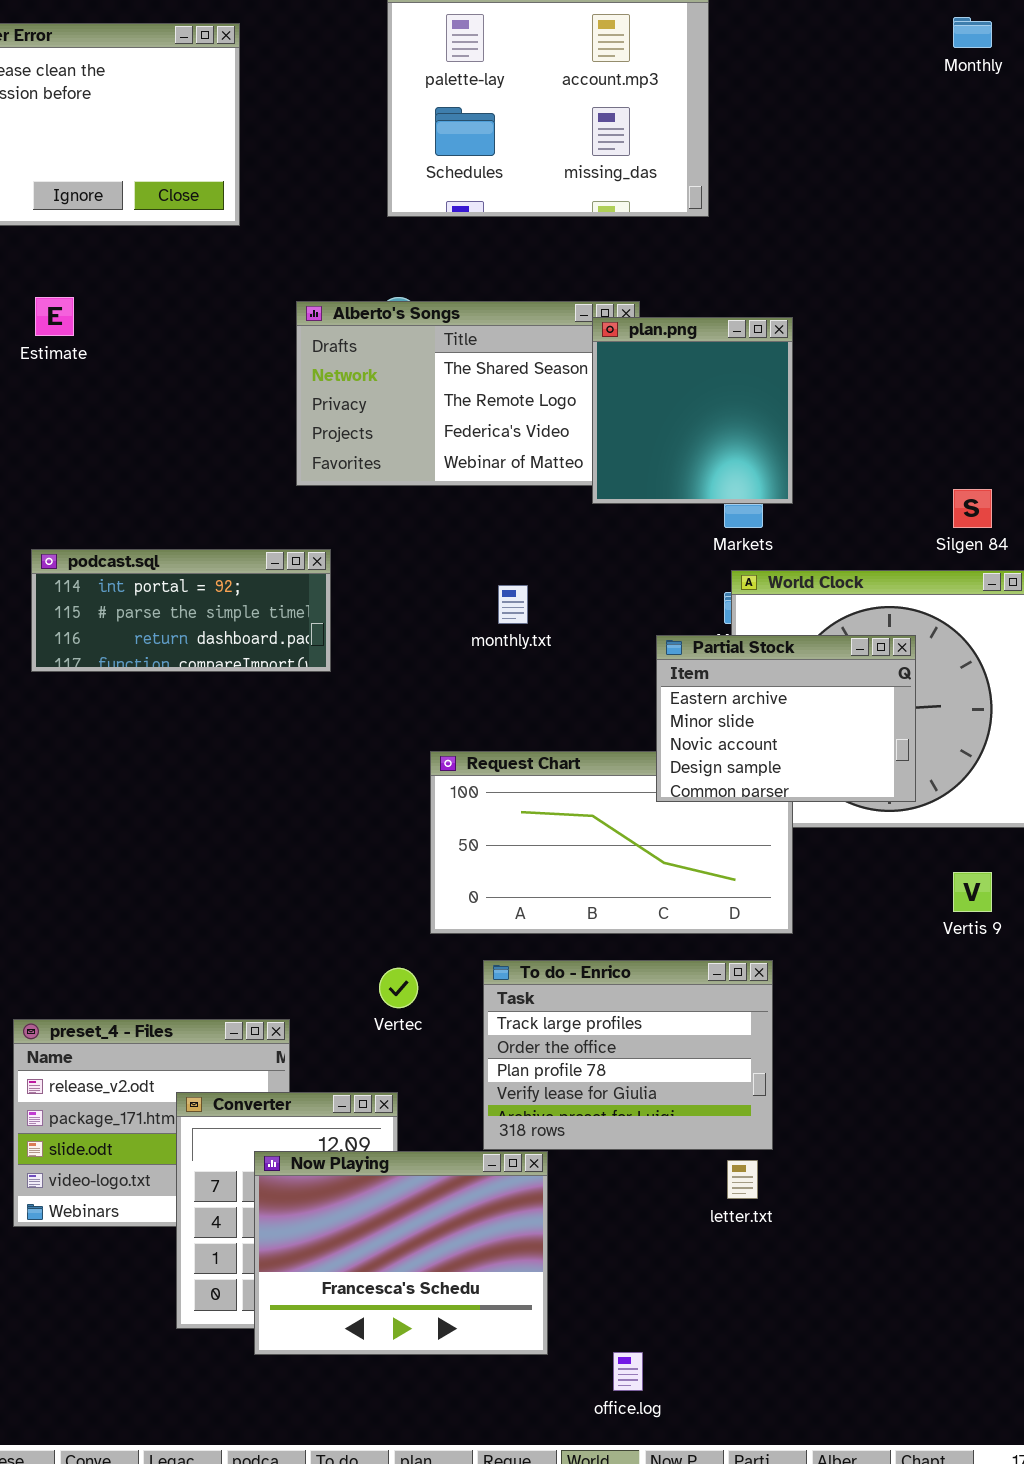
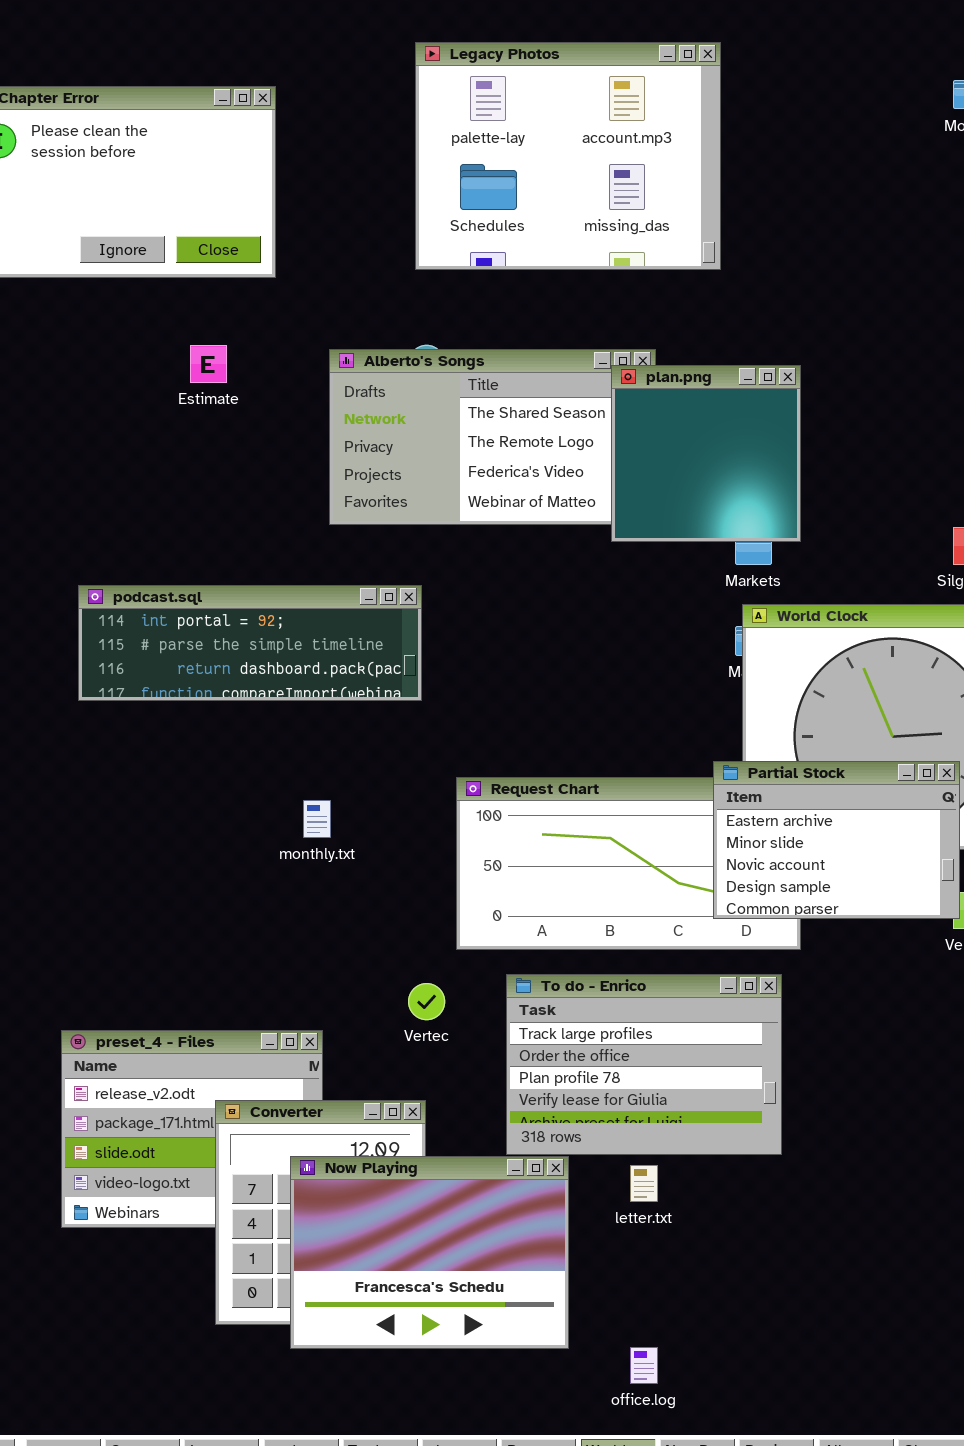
Estimate: [35,297,74,336] -> [190,345,227,383], moved
podcast.sql: [31,549,331,672] -> [78,585,422,701], resized
monthly.txt: [498,585,528,624] -> [303,800,331,838], moved
Partial Stock: [656,635,916,802] -> [713,761,960,919], moved
letter.txt: [727,1160,758,1199] -> [630,1165,658,1202], moved

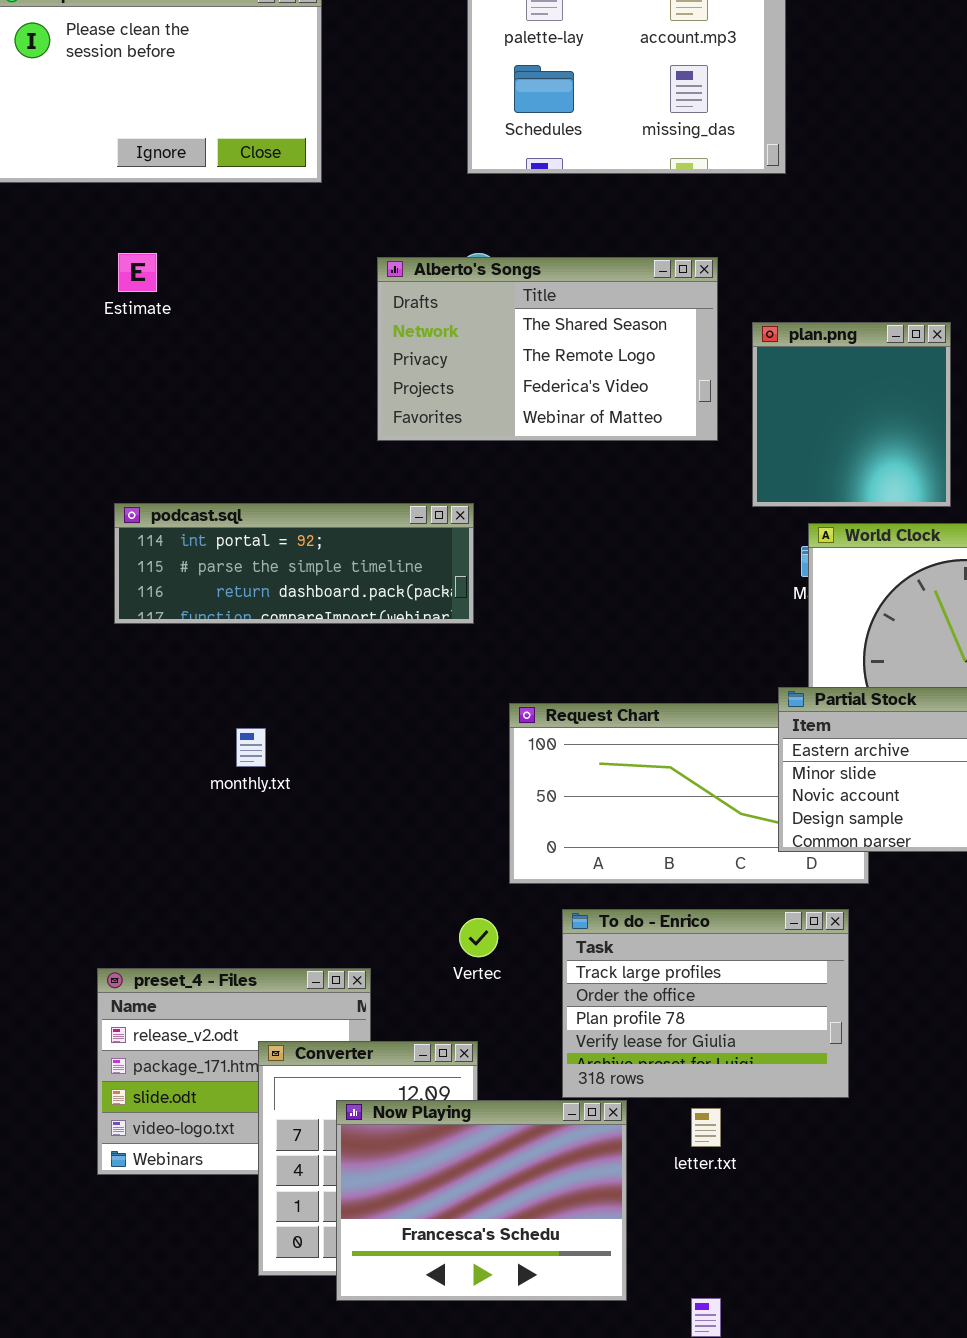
Estimate: [190,345,227,383] -> [118,253,157,292], moved
plan.png: [611,365,801,542] -> [752,322,951,507], moved
monthly.txt: [303,800,331,838] -> [236,728,266,767], moved

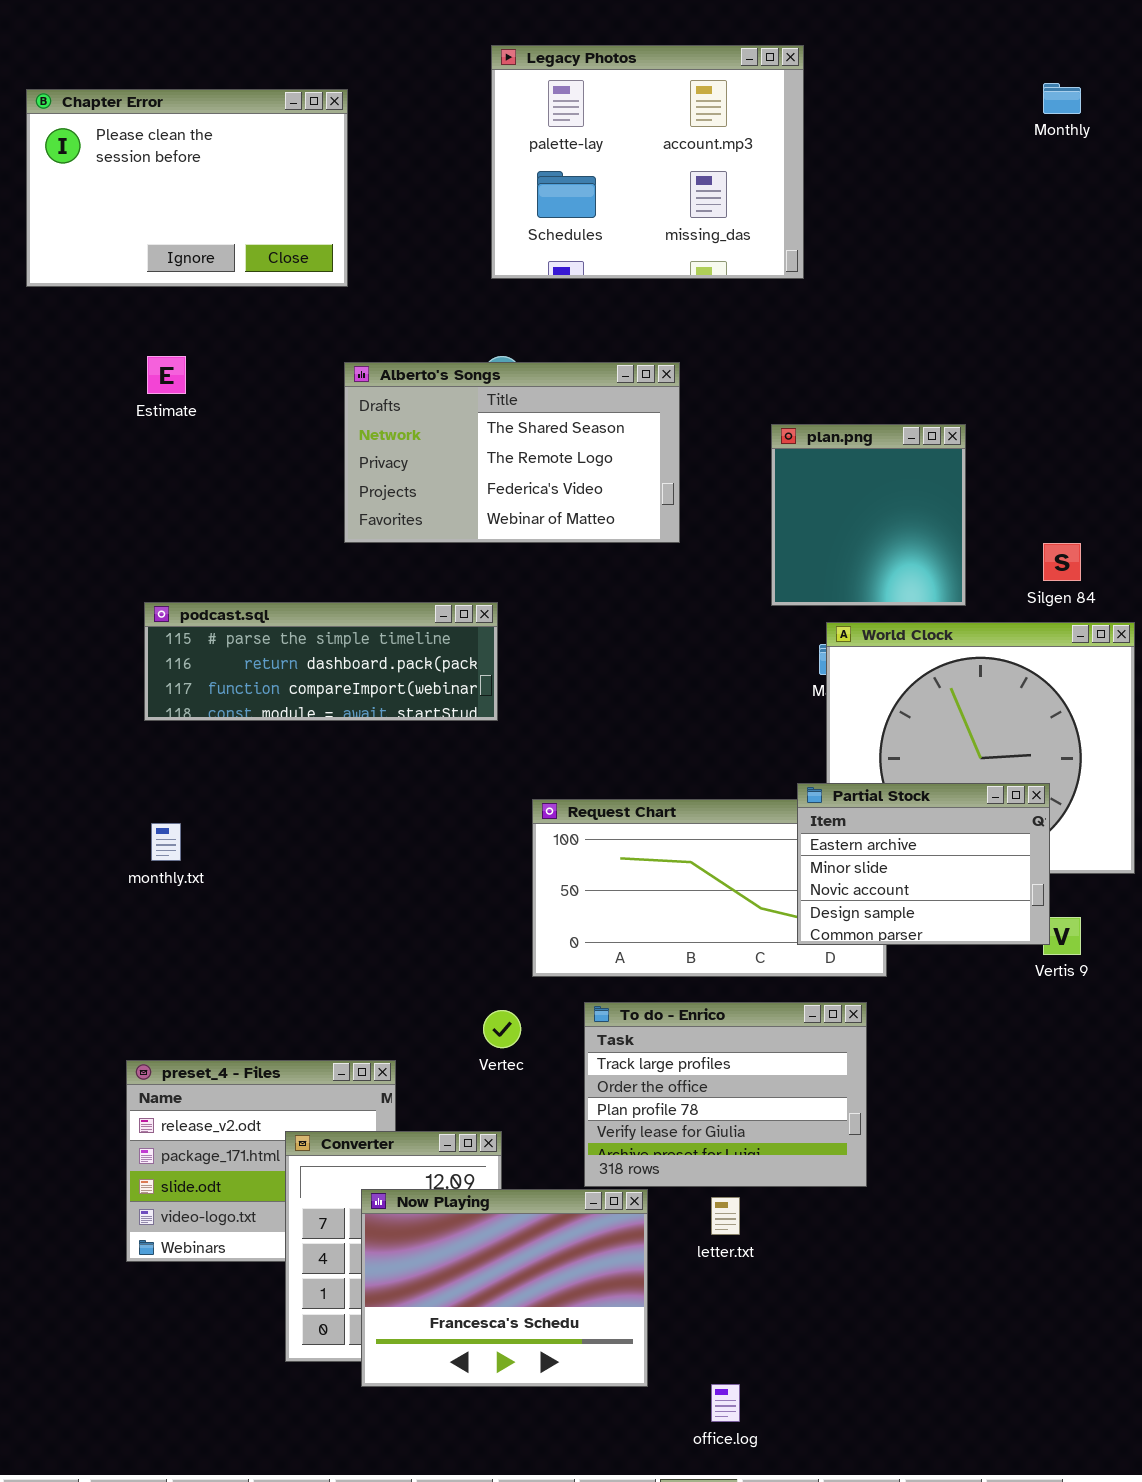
Alberto's Songs: [377,257,718,441] -> [344,362,680,543], moved
podcast.sql: [114,503,474,624] -> [144,602,498,721], scrolled down 1 row
monthly.txt: [236,728,266,767] -> [151,823,181,861], moved

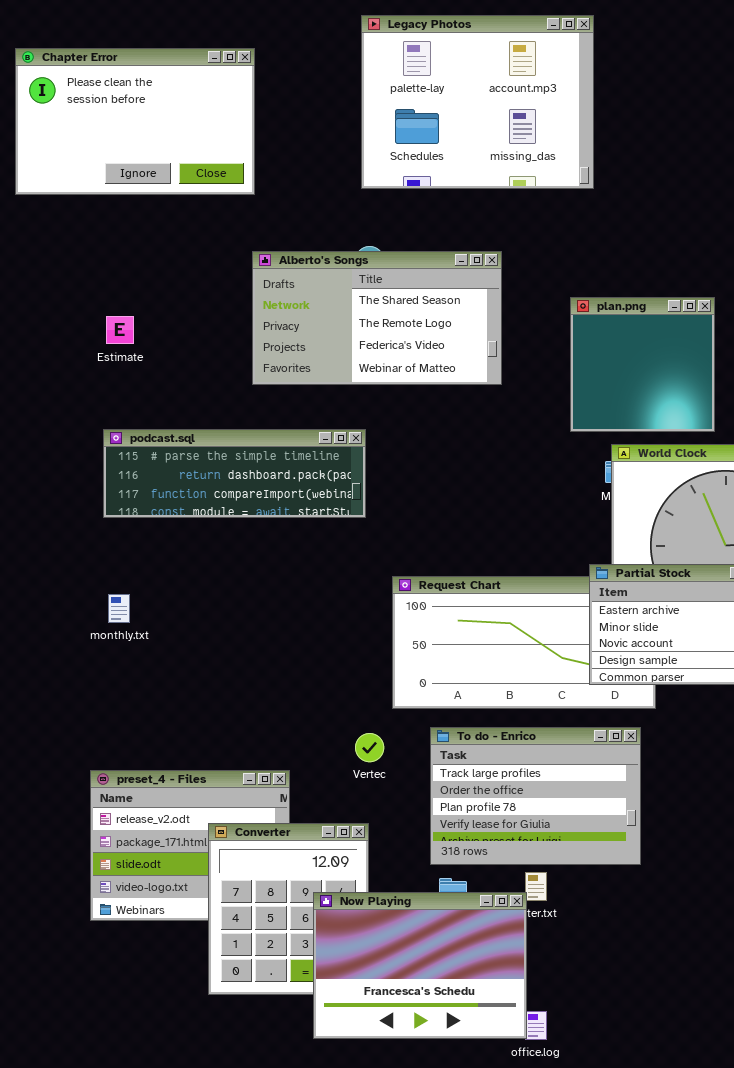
Estimate: [147,356,186,394] -> [106,316,134,344], moved
Now Playing: [361,1189,648,1387] -> [313,892,527,1039], moved

